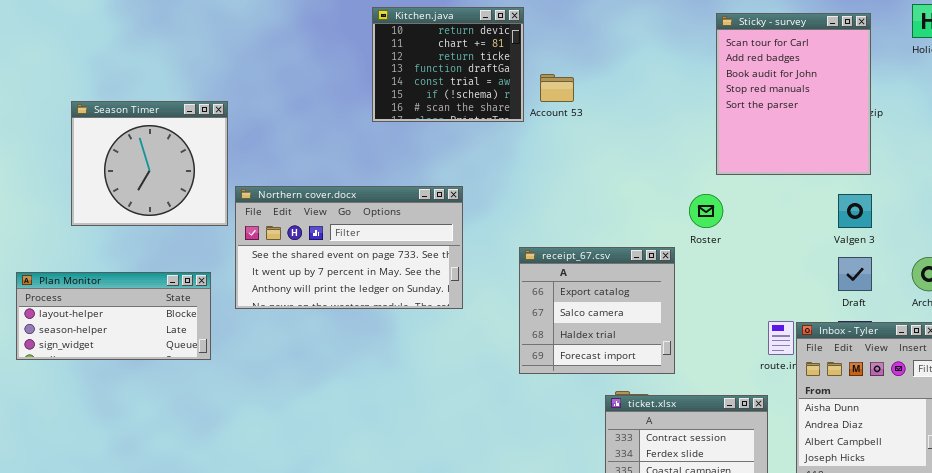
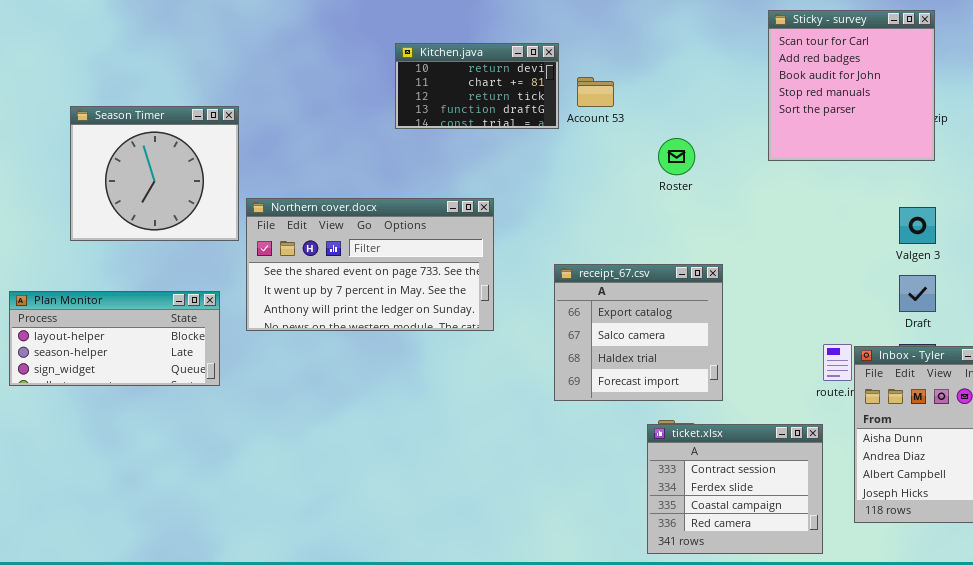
Kitchen.java: [372,7,524,122] -> [395,43,559,129], resized
Sticky - survey: [716,13,871,175] -> [768,10,935,161], resized
Roster: [689,194,723,228] -> [658,138,695,175], moved

